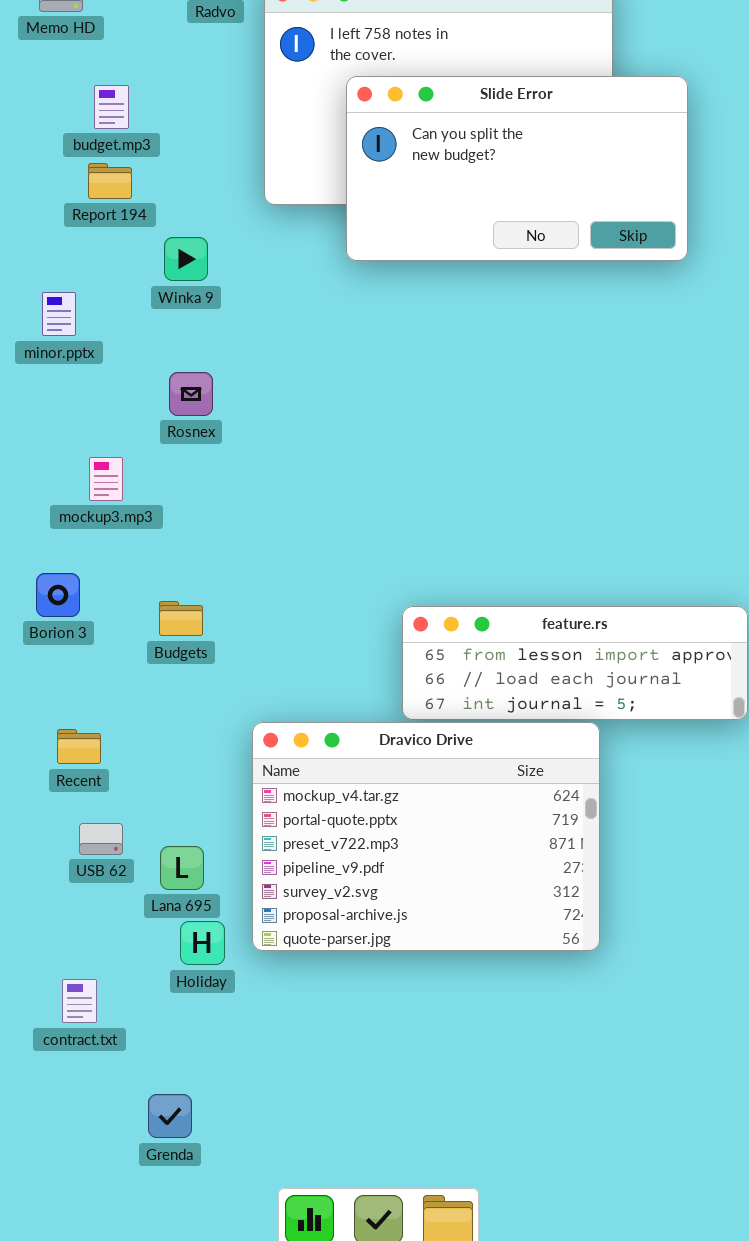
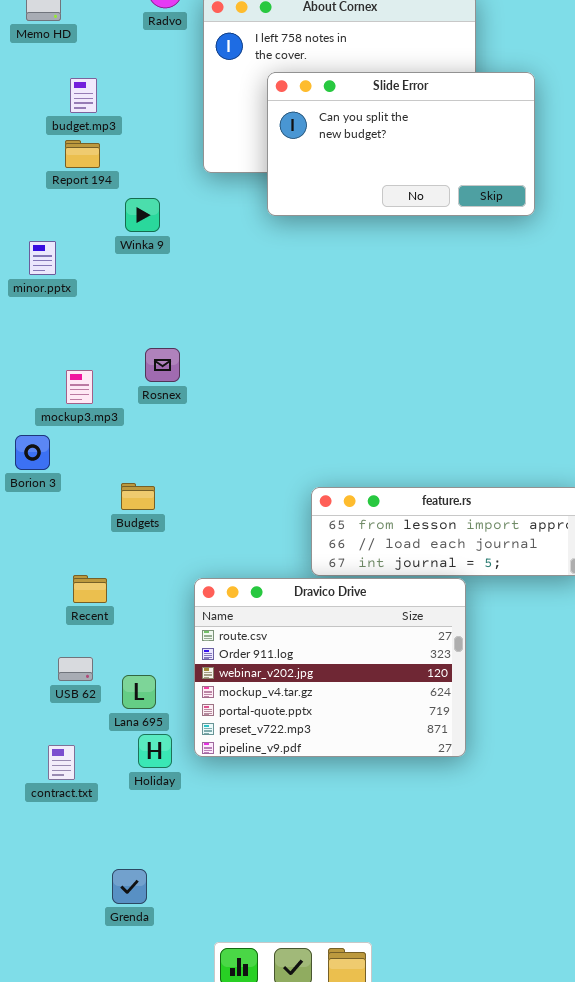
Rosnex: [169,372,213,416] -> [145,348,180,382], moved
Borion 3: [36,573,80,617] -> [15,435,50,470], moved
Dravico Drive: [252,722,600,951] -> [194,578,466,757], scrolled up 3 rows
Recent: [57,729,101,764] -> [73,575,107,603], moved
contract.txt: [62,979,97,1023] -> [48,745,75,780], moved

